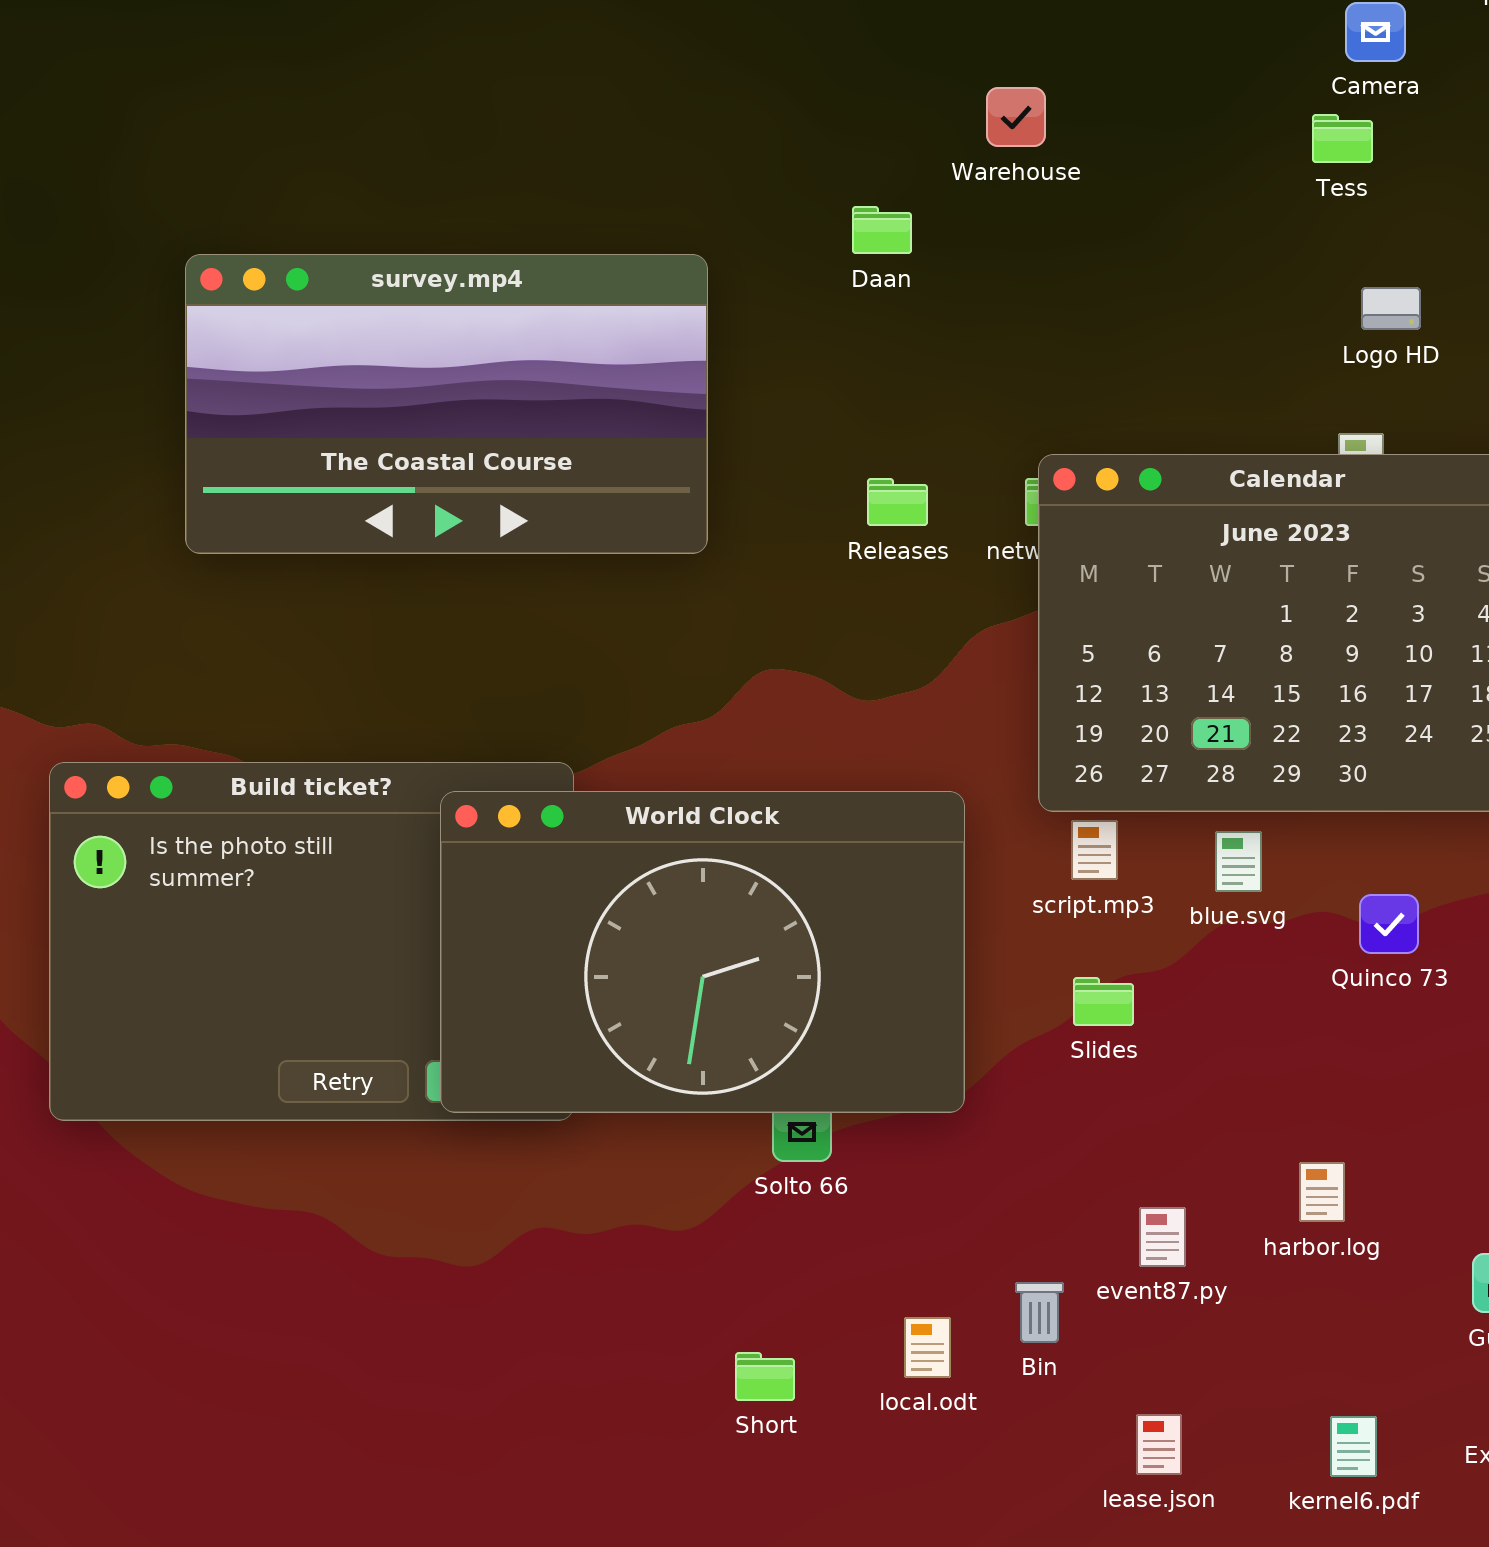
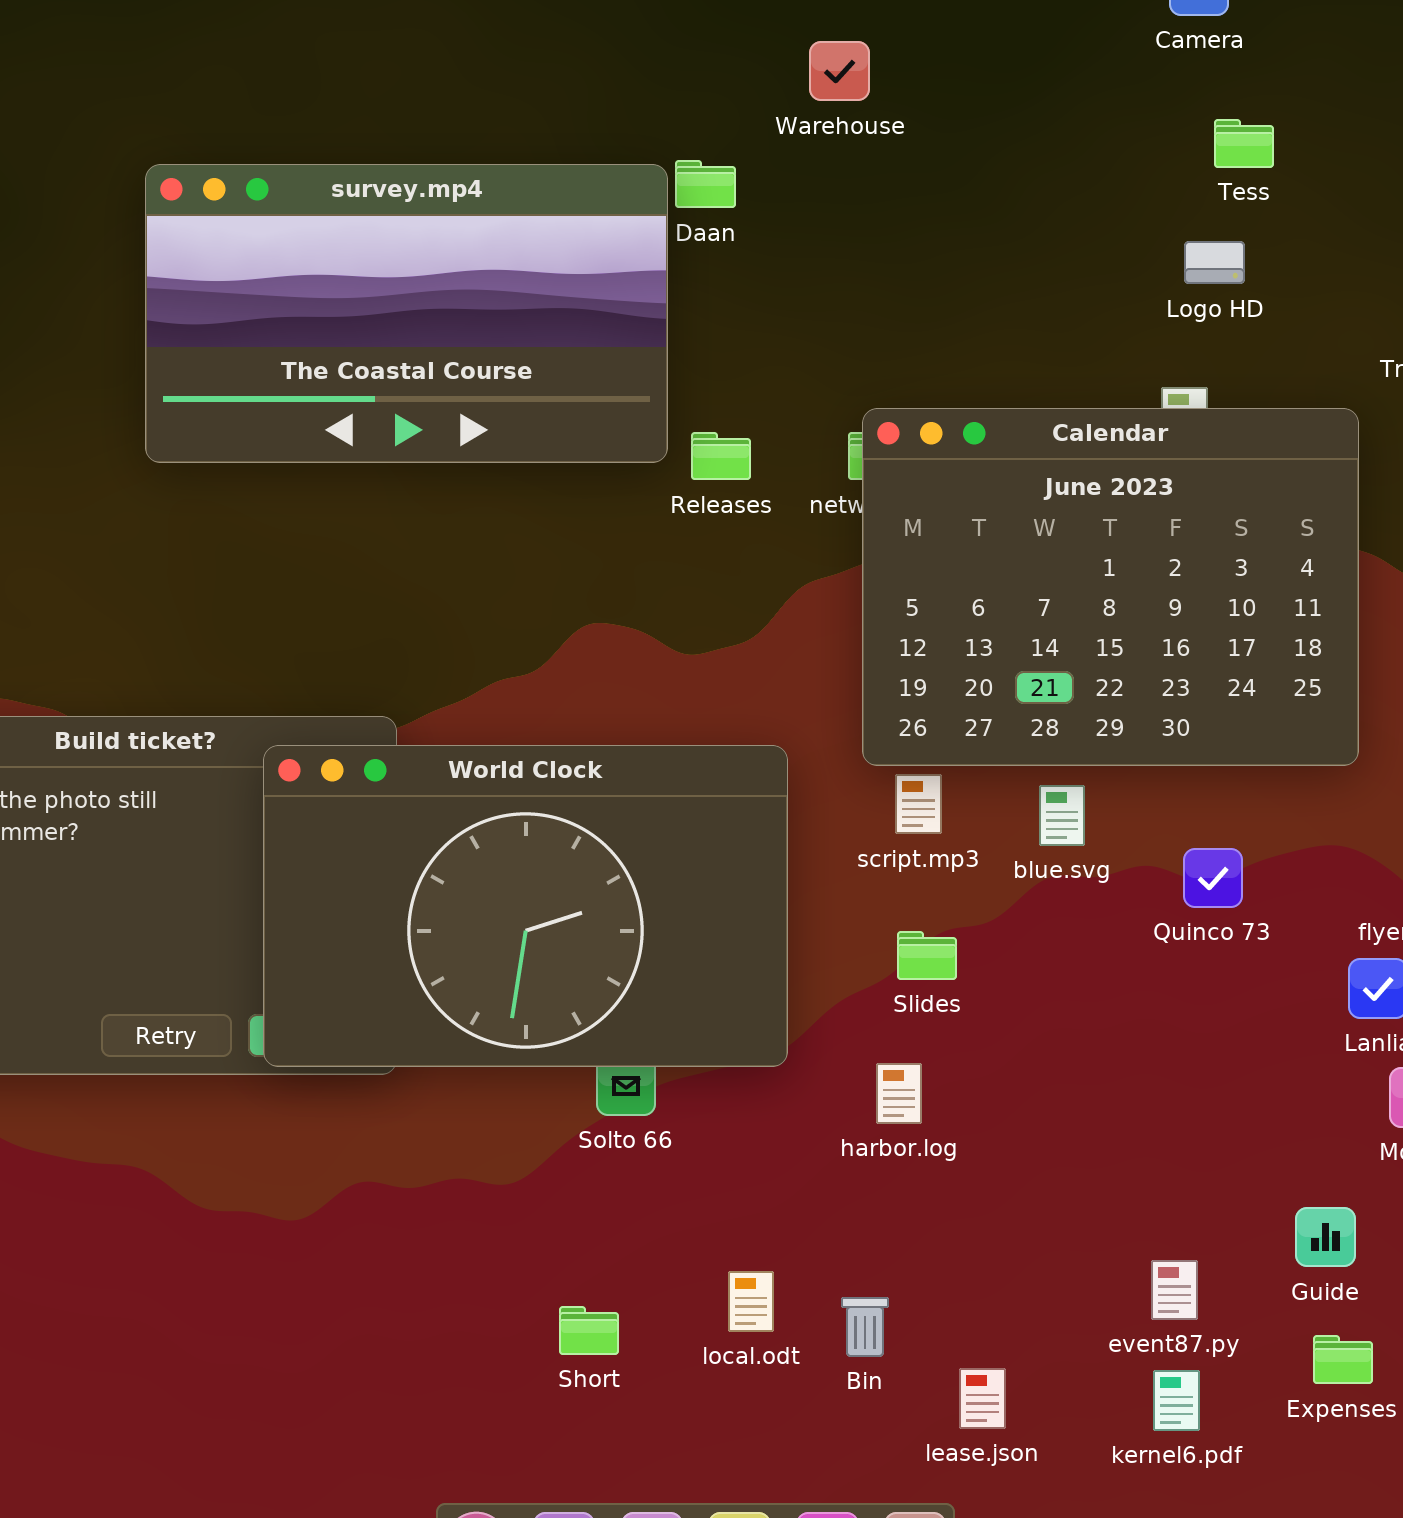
Tess: [1312,114,1373,163] -> [1214,119,1274,168], moved
survey.mp4: [185,254,708,554] -> [145,164,668,463], moved
harbor.log: [1299,1162,1345,1222] -> [876,1063,922,1124], moved
event87.py: [1139,1207,1186,1267] -> [1151,1260,1198,1320], moved
Bin: [1015,1282,1064,1343] -> [841,1297,889,1357], moved

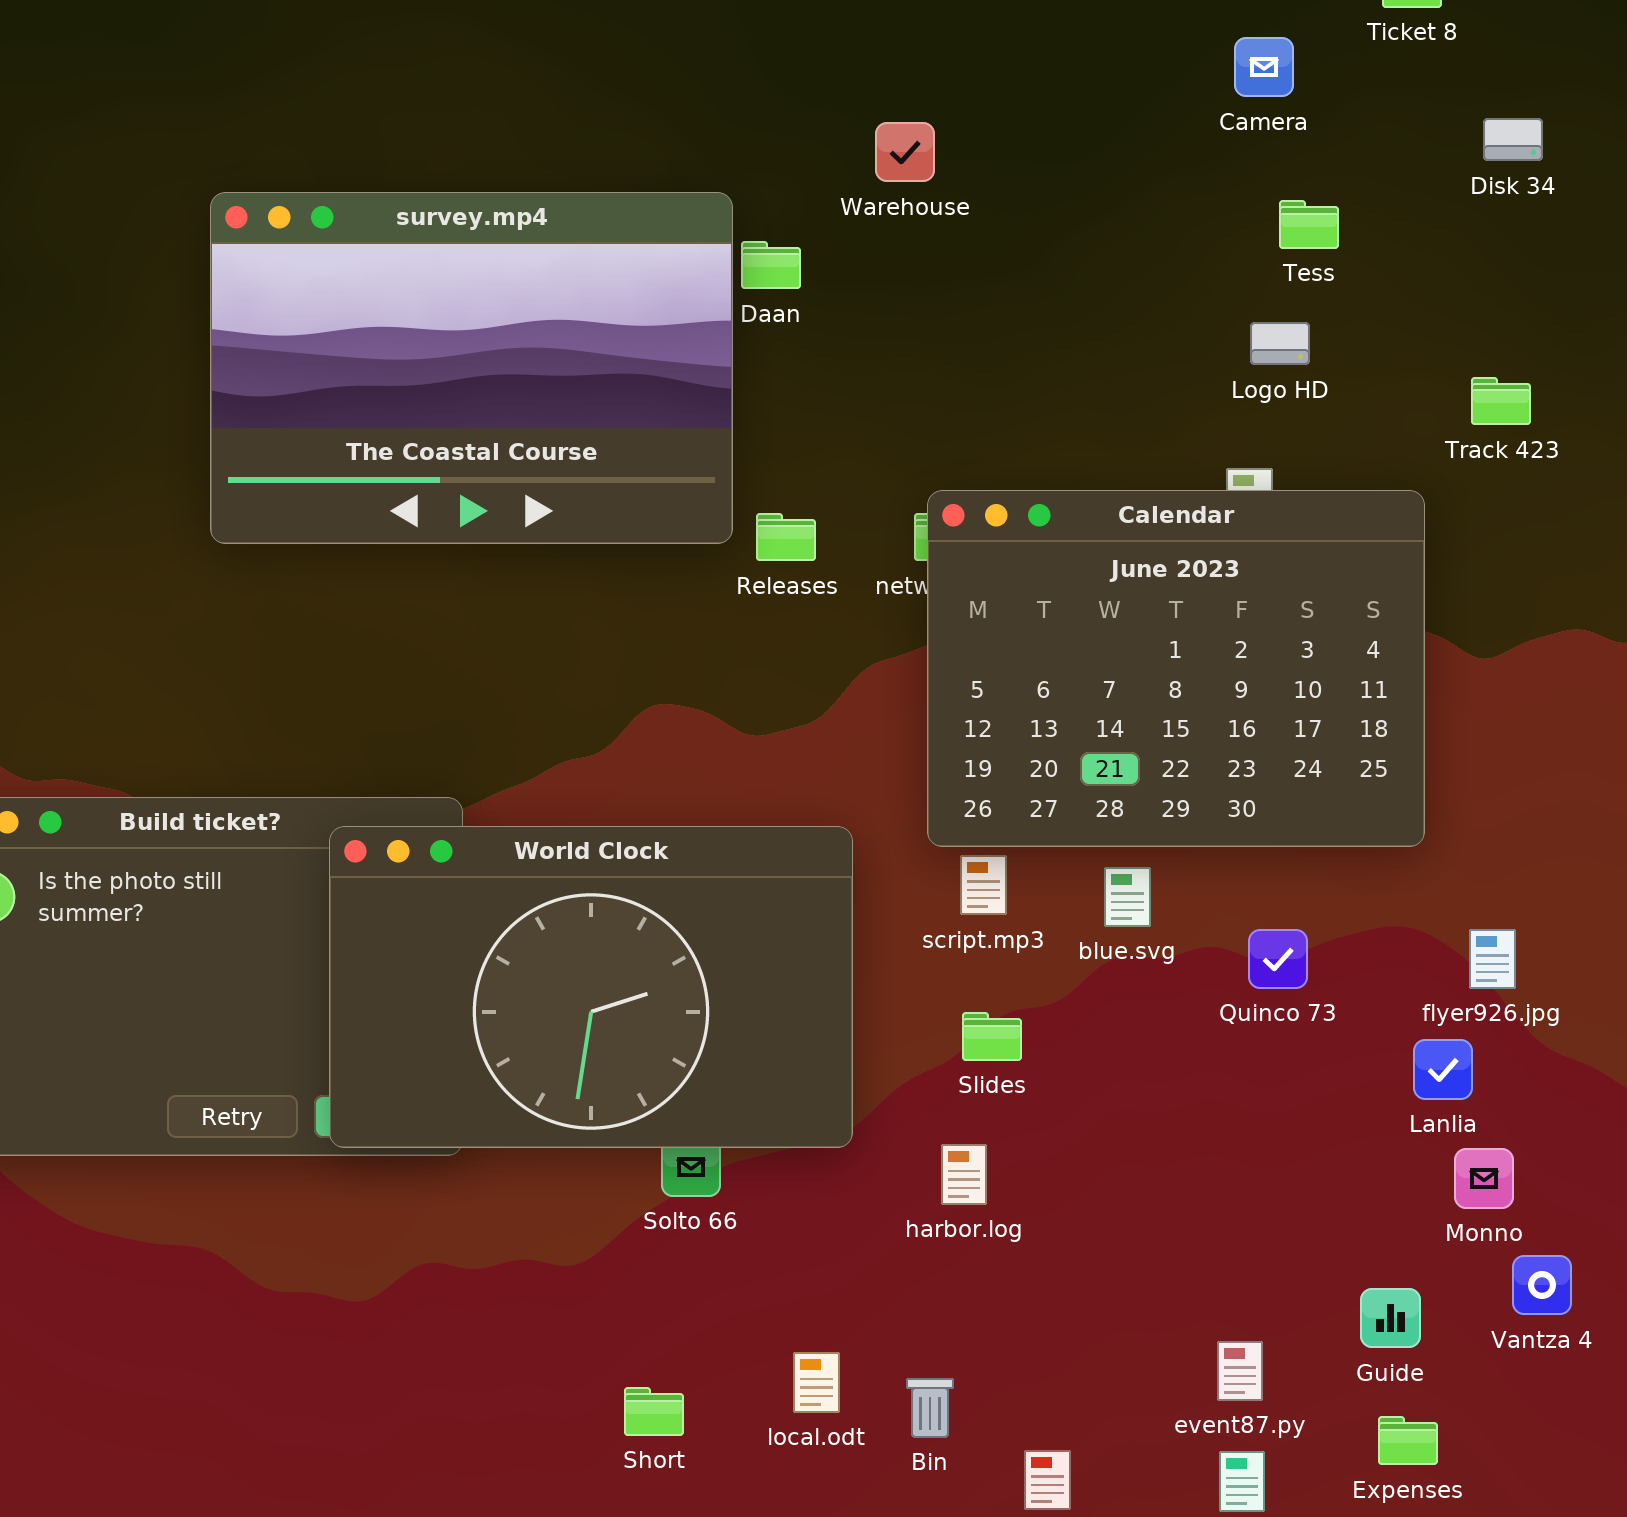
survey.mp4: [145,164,668,463] -> [210,192,733,544], resized

